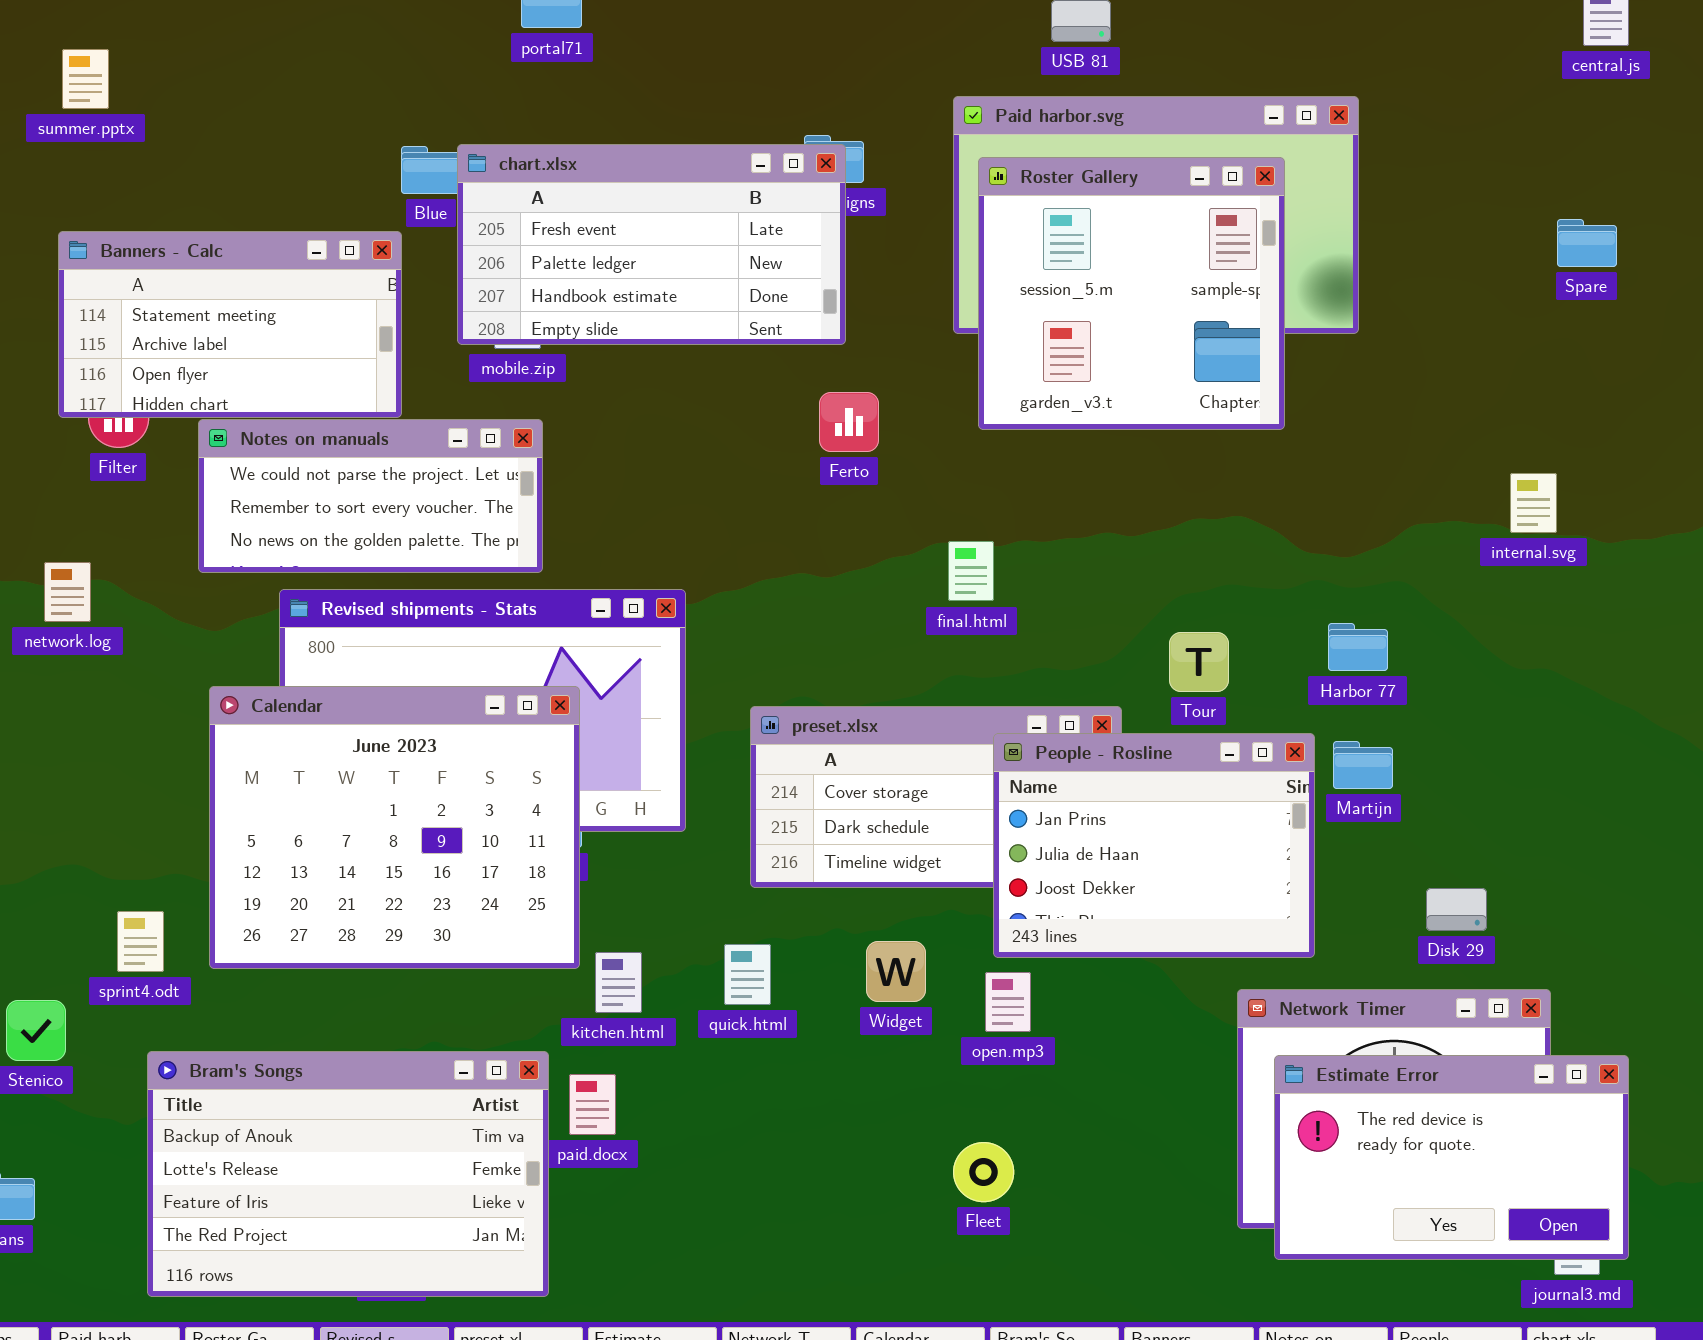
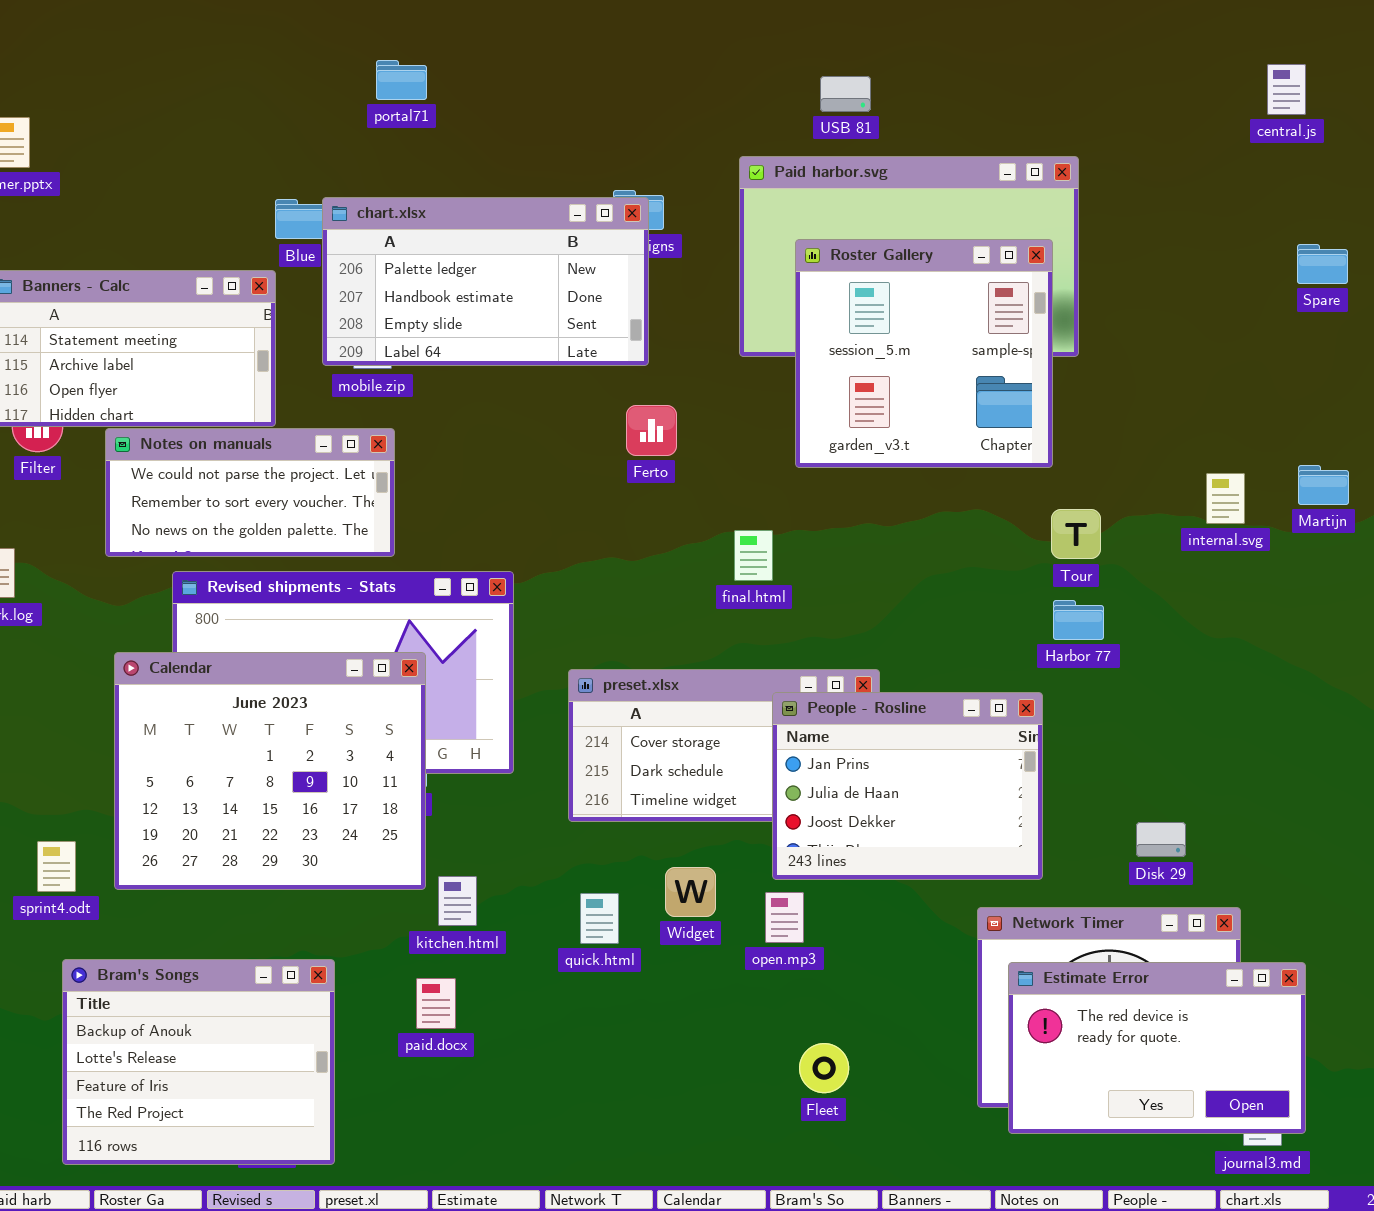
chart.xlsx: [457,144,846,345] -> [322,197,649,366], scrolled down 1 row
Roster Gallery: [978,157,1285,430] -> [795,239,1053,468], moved
Spare: [1557,219,1617,267] -> [1297,244,1348,284], moved
Tour: [1169,632,1229,692] -> [1051,509,1101,559], moved
Martijn: [1333,741,1393,789] -> [1298,465,1349,505], moved
quick.html: [724,944,771,1005] -> [580,893,619,944], moved
Bram's Songs: [147,1051,549,1297] -> [62,959,335,1165], resized
Fleet: [953,1142,1014,1202] -> [799,1043,849,1093], moved

